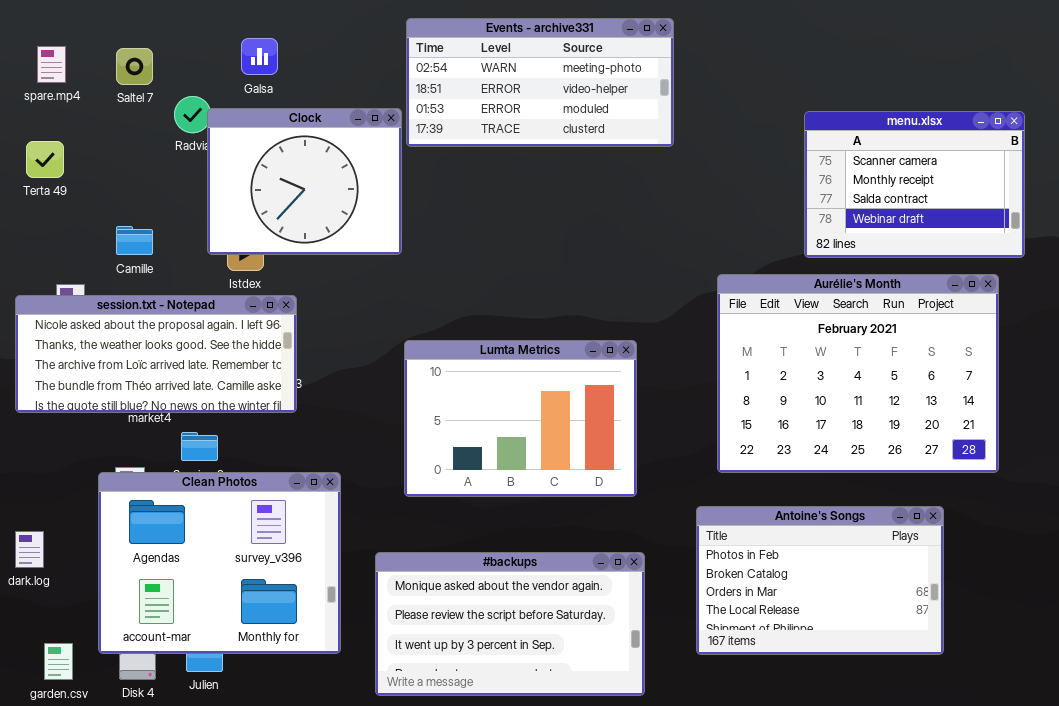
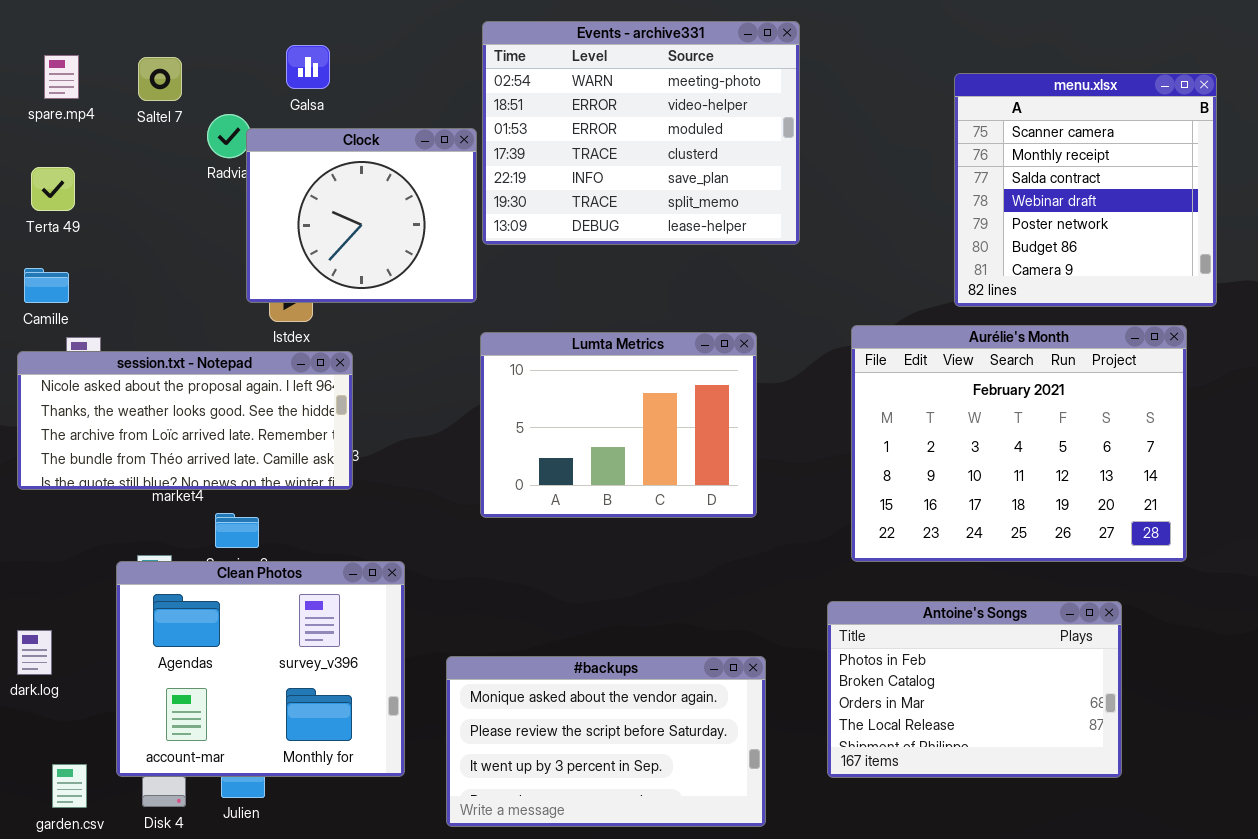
Events - archive331: [406,18,674,147] -> [482,21,800,245], resized
menu.xlsx: [804,111,1025,258] -> [954,73,1217,307], resized
Camille: [116,226,153,255] -> [24,268,69,303], moved
Lumta Metrics: [404,340,637,497] -> [480,332,757,518], moved

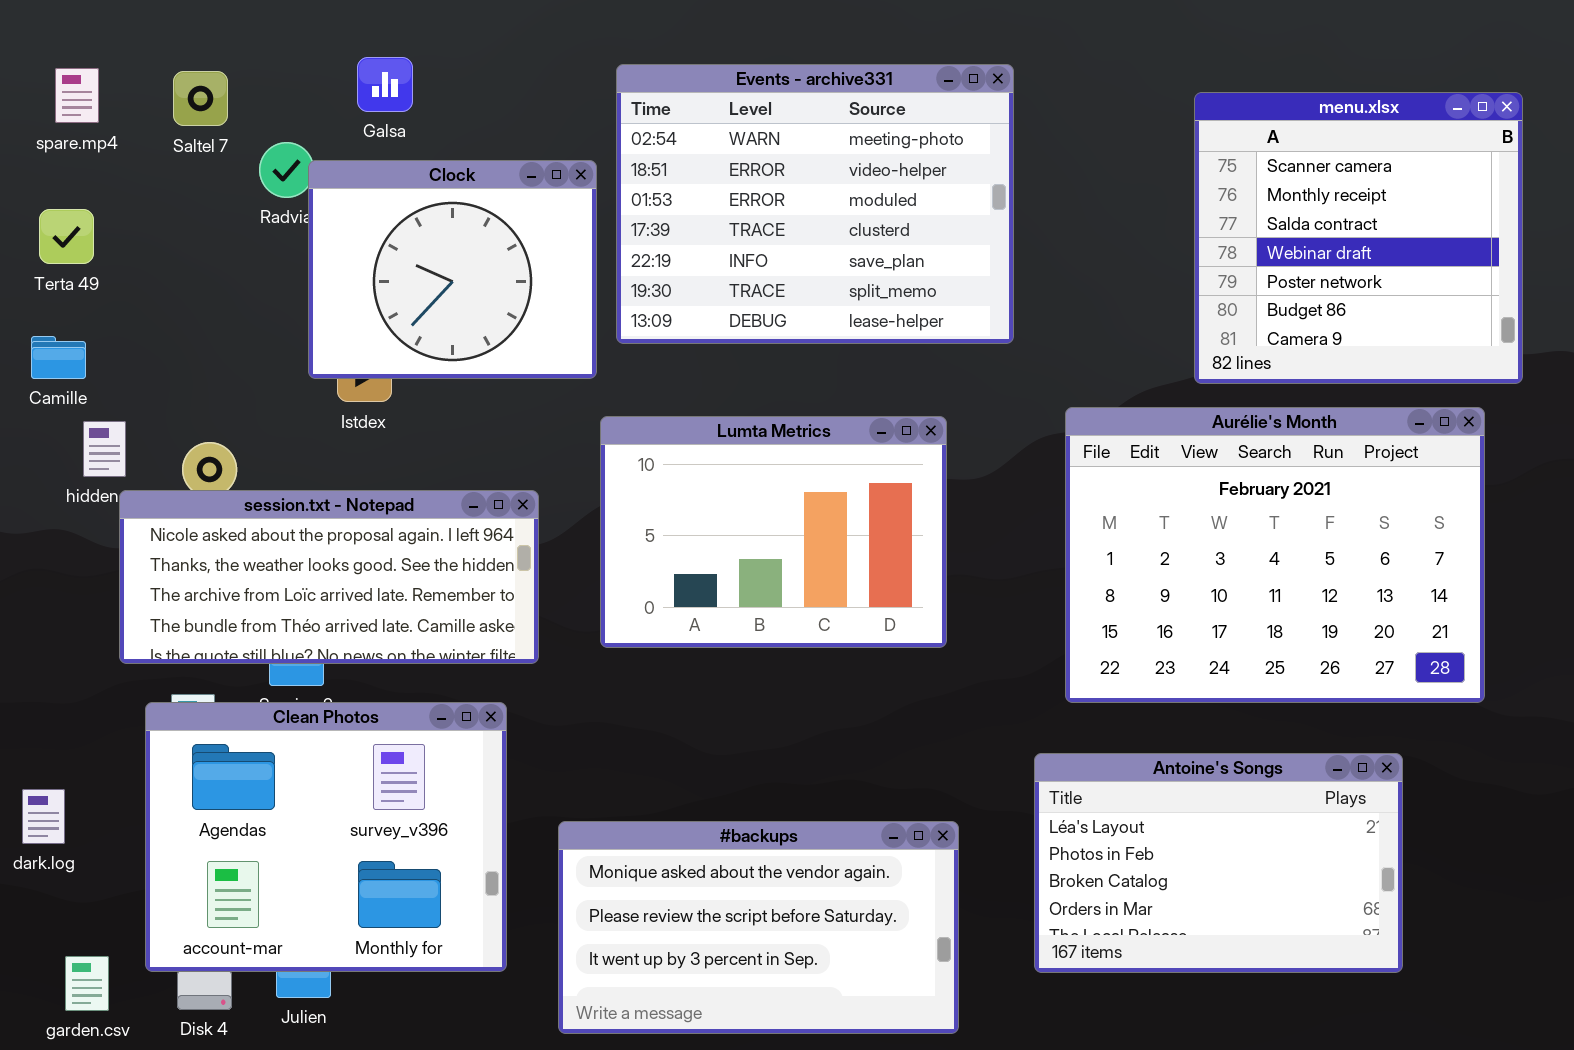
Events - archive331: [482,21,800,245] -> [616,64,1014,344], moved
session.txt - Notepad: [17,351,353,490] -> [119,490,539,664], moved
Antoine's Songs: [827,601,1122,778] -> [1034,753,1403,973], scrolled up 1 row

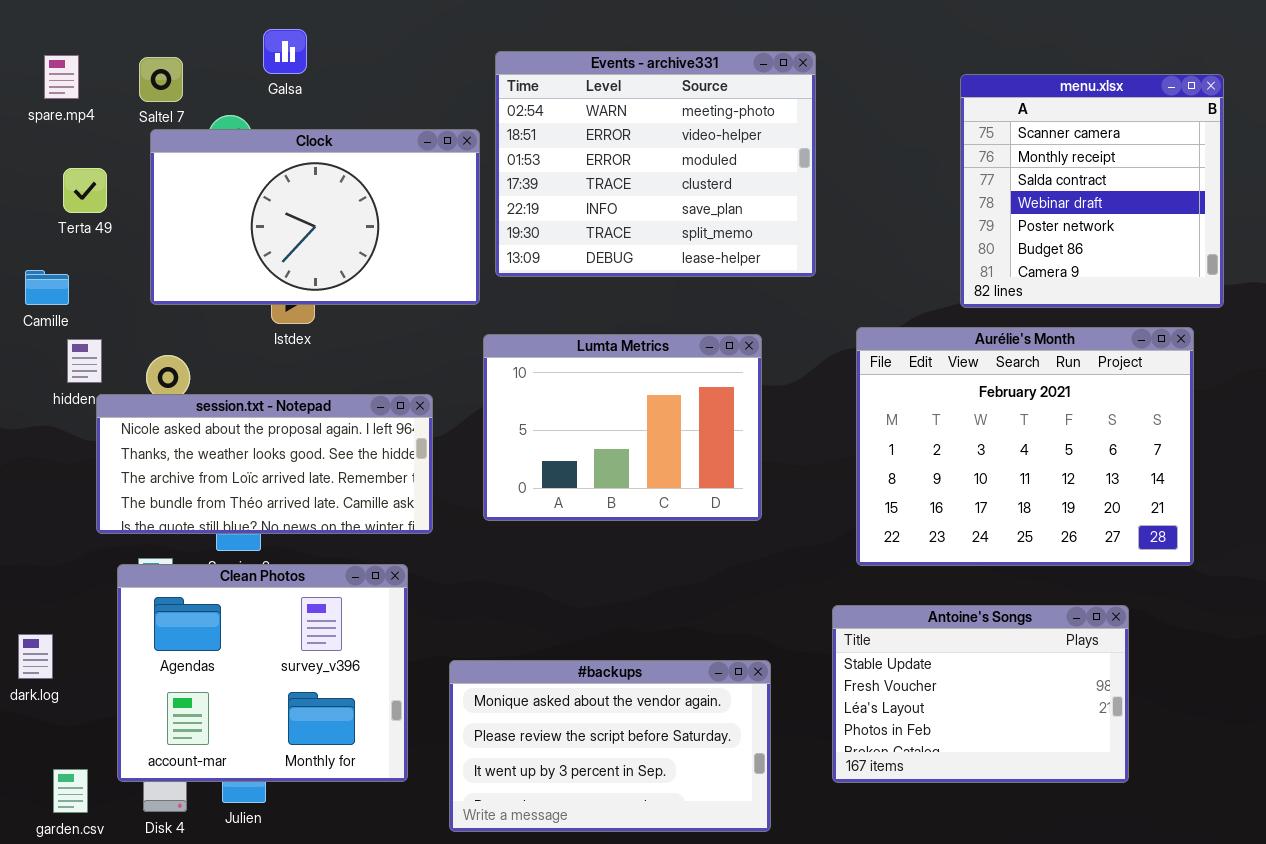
Galsa: [357,57,413,112] -> [263,29,307,74], moved
Clock: [308,160,597,379] -> [150,129,480,305], resized
Terta 49: [39,209,94,264] -> [63,168,107,213], moved
Antoine's Songs: [1034,753,1403,973] -> [832,605,1129,783], scrolled up 2 rows

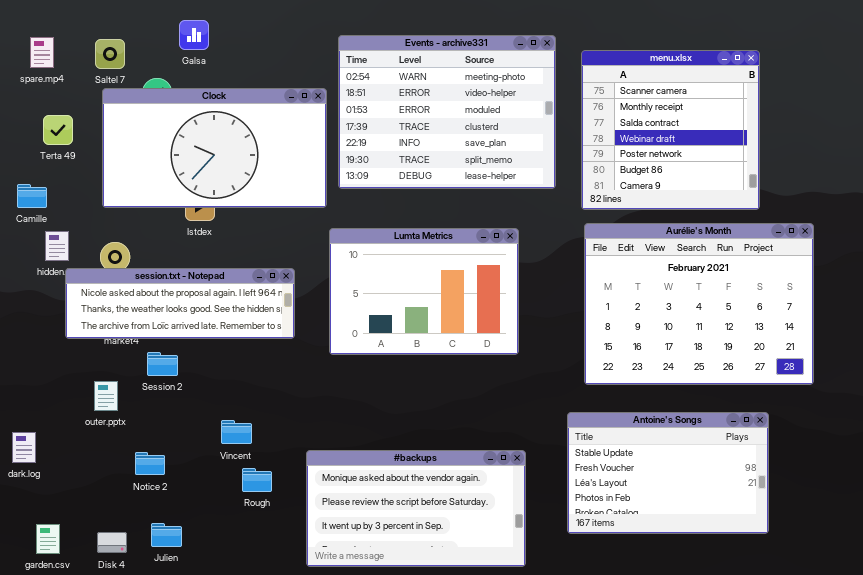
menu.xlsx: [960,74,1224,308] -> [581,50,760,210], moved
session.txt - Notepad: [96,394,433,534] -> [65,268,295,339], resized
Clean Photos: [117,564,408,782] -> none, closed

